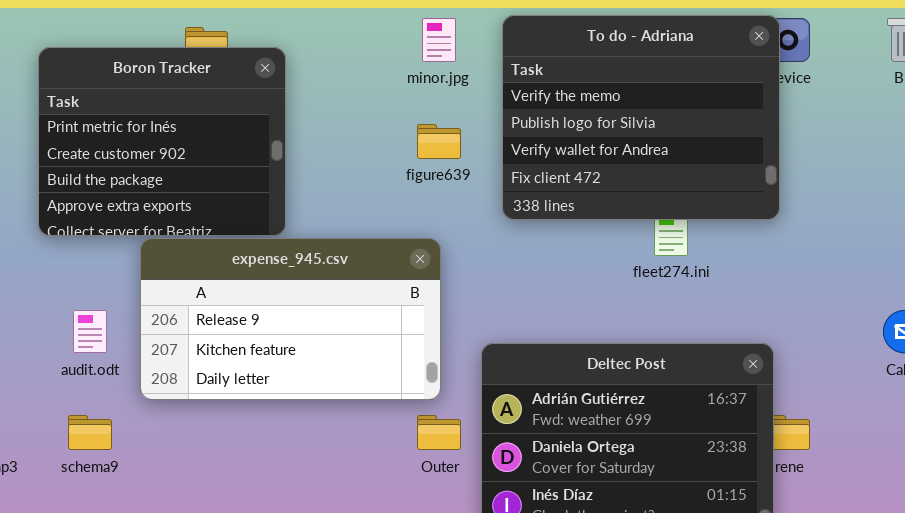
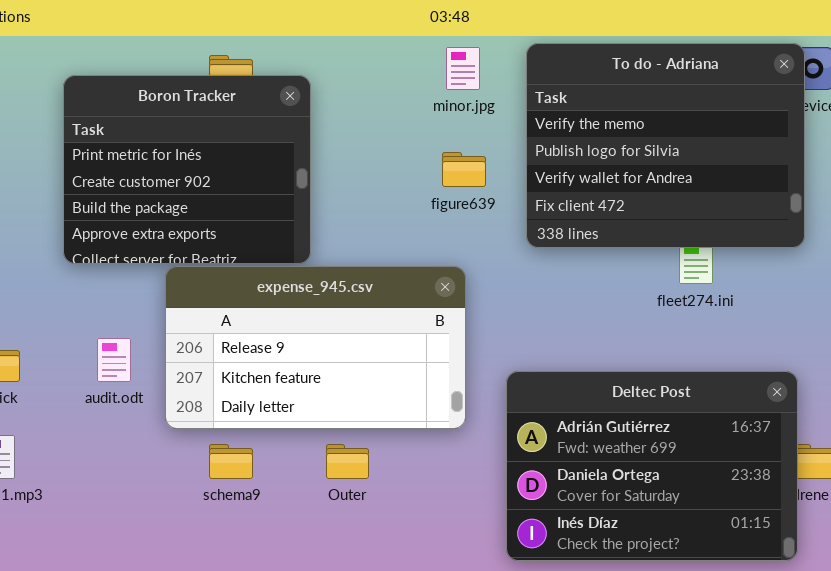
schema9: [68,415,112,450] -> [209,444,253,479], moved
Outer: [417,415,461,450] -> [326,444,369,479], moved

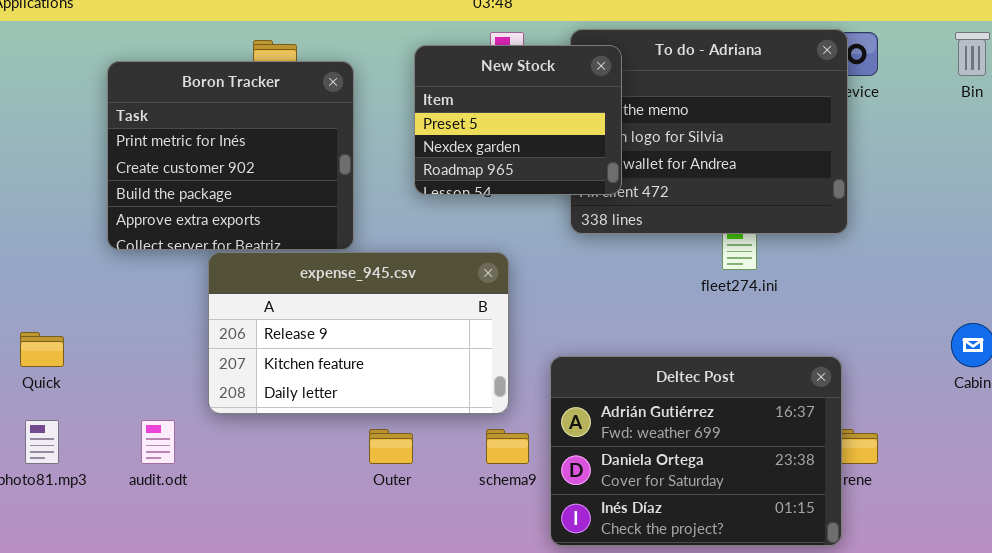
New Stock: none -> [414,45,622,195], opened
audit.odt: [97,338,131,382] -> [141,420,175,464], moved
schema9: [209,444,253,479] -> [486,429,529,464], moved

